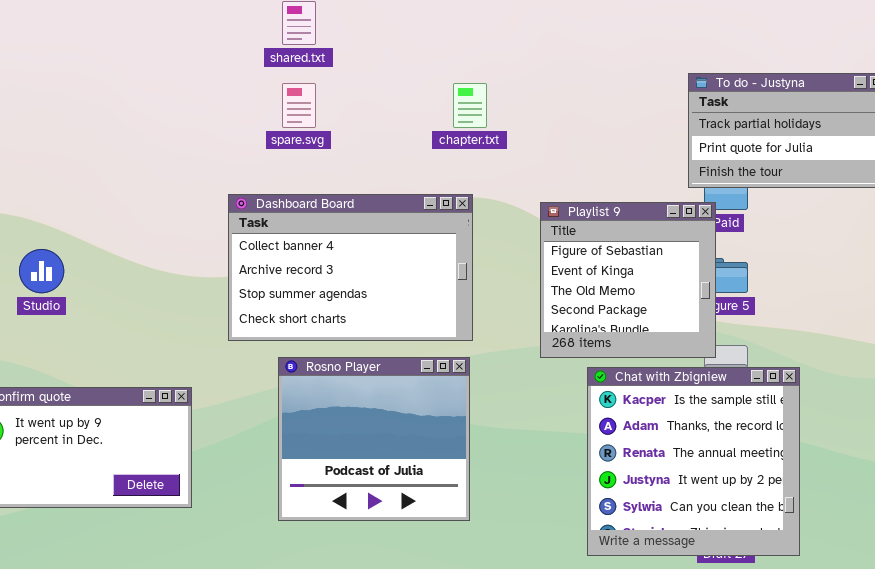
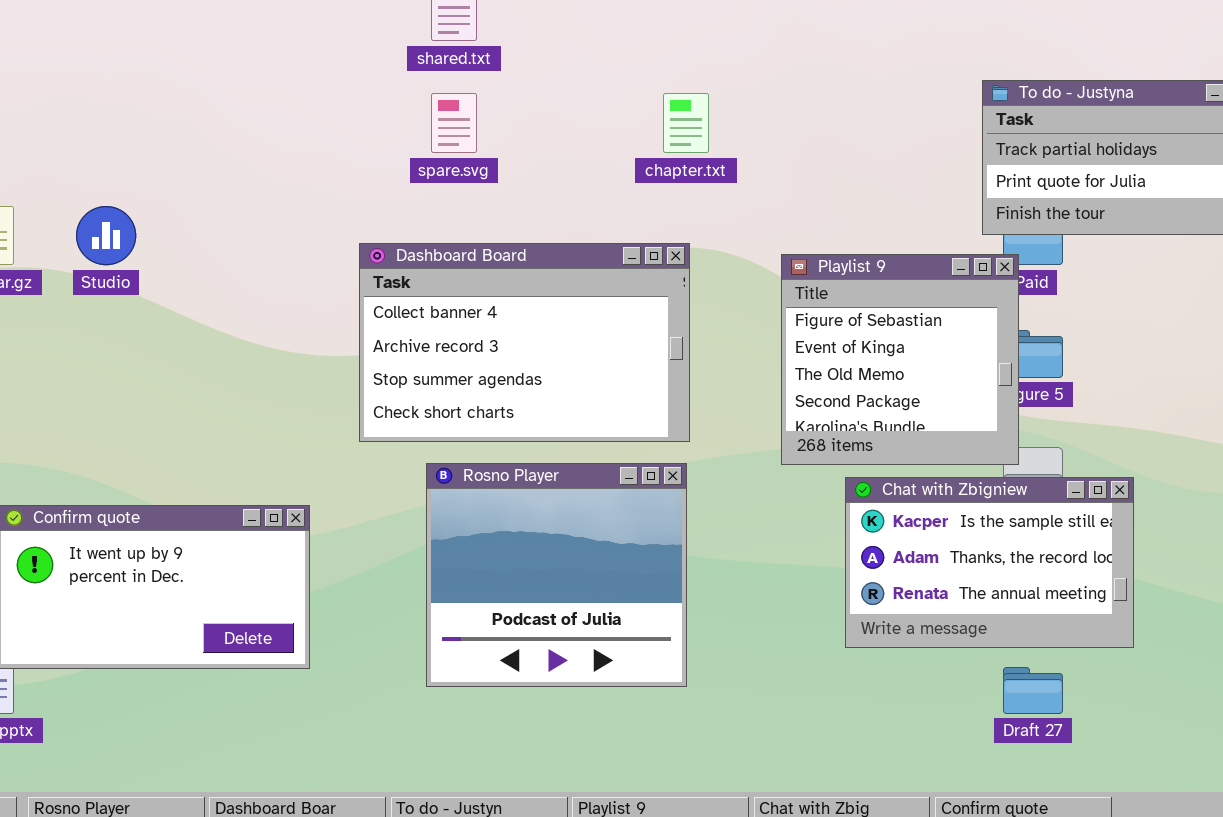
Studio: [19,249,64,293] -> [76,206,136,265], moved
Chat with Zbigniew: [587,367,800,556] -> [845,477,1134,648], resized

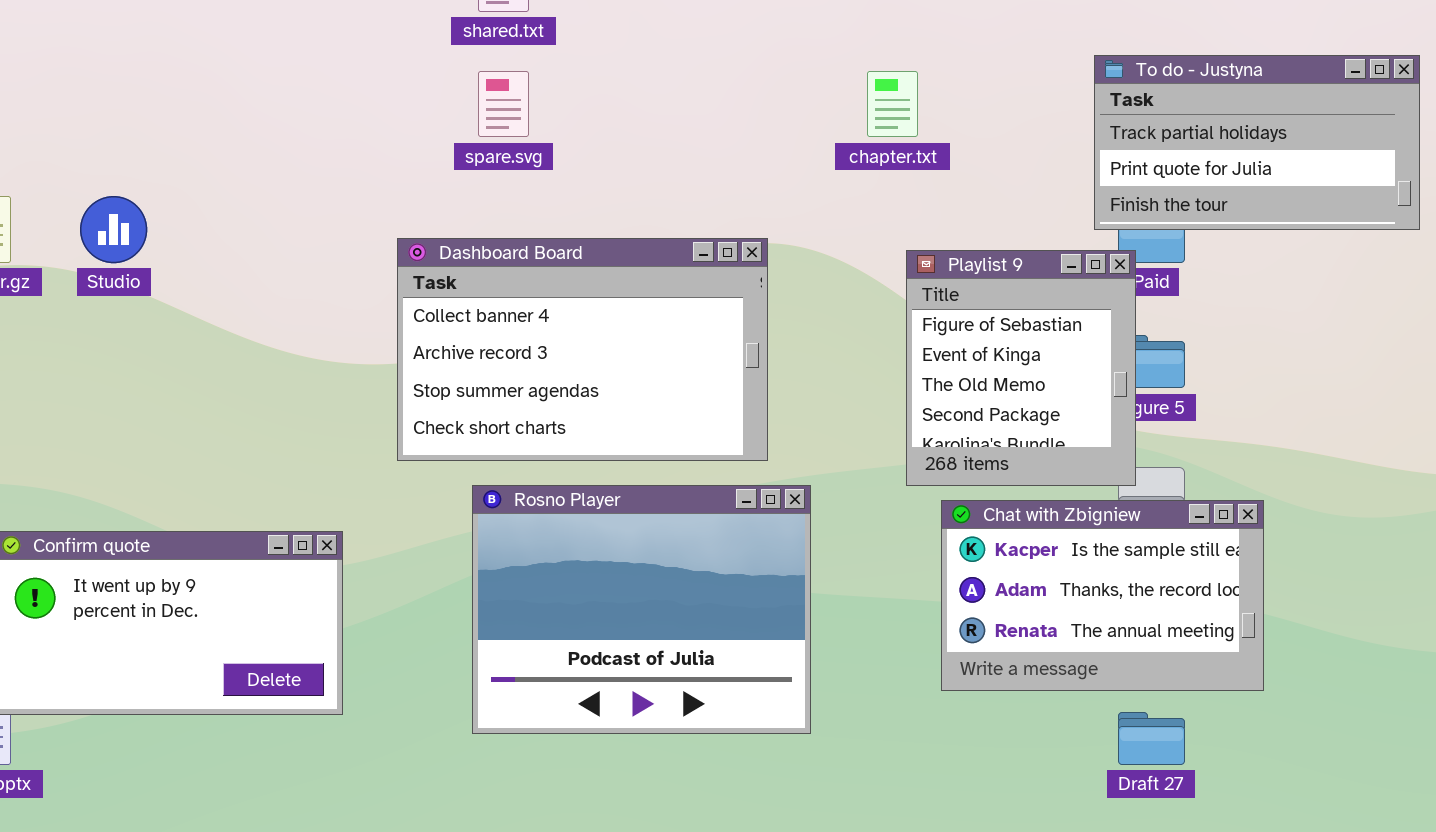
chapter.txt: [663,93,709,153] -> [867,71,918,137], moved
Playlist 9: [781,254,1019,465] -> [906,250,1136,486], resized
Rosno Player: [426,463,687,687] -> [472,485,811,734], resized

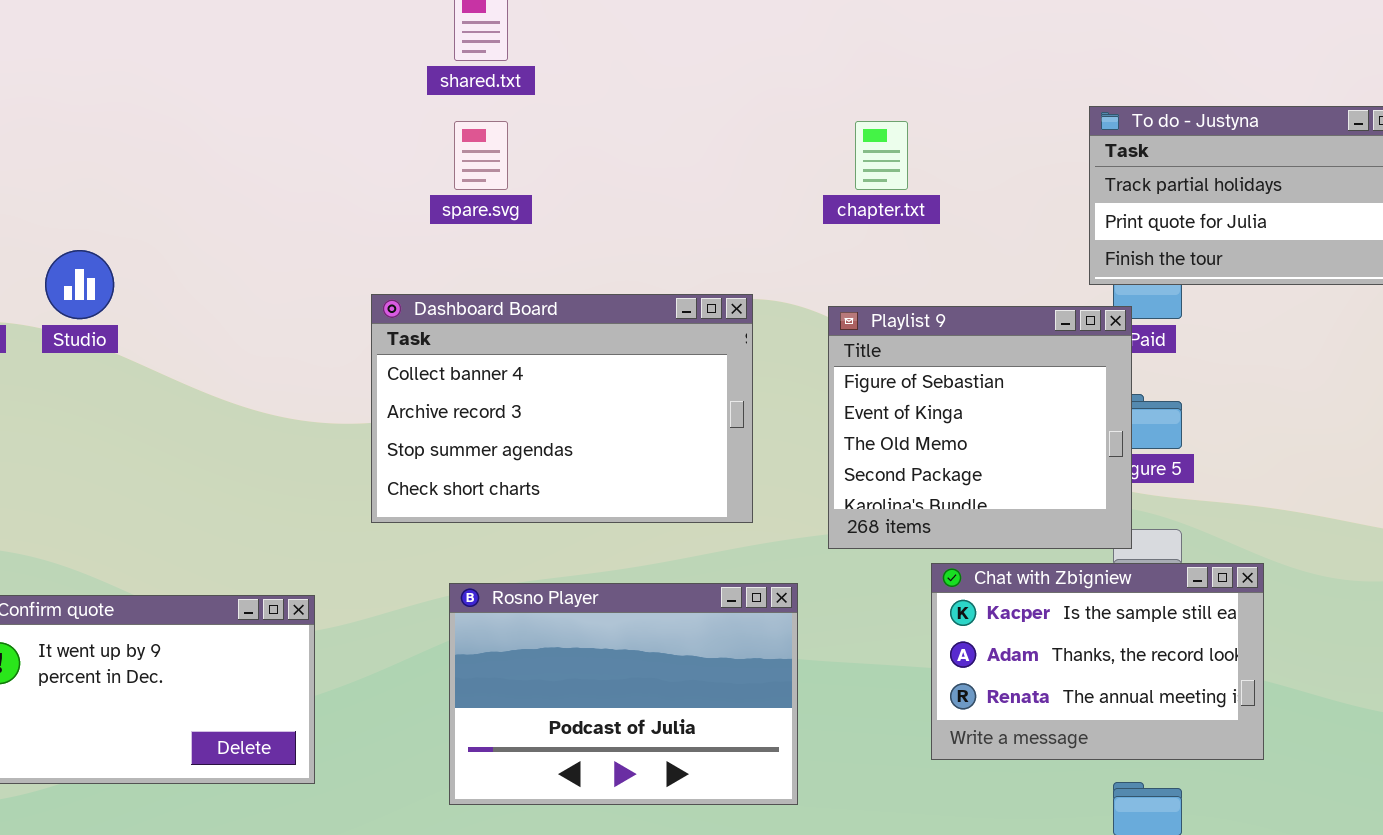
Playlist 9: [906,250,1136,486] -> [828,306,1132,549], resized
Rosno Player: [472,485,811,734] -> [449,583,798,805], resized

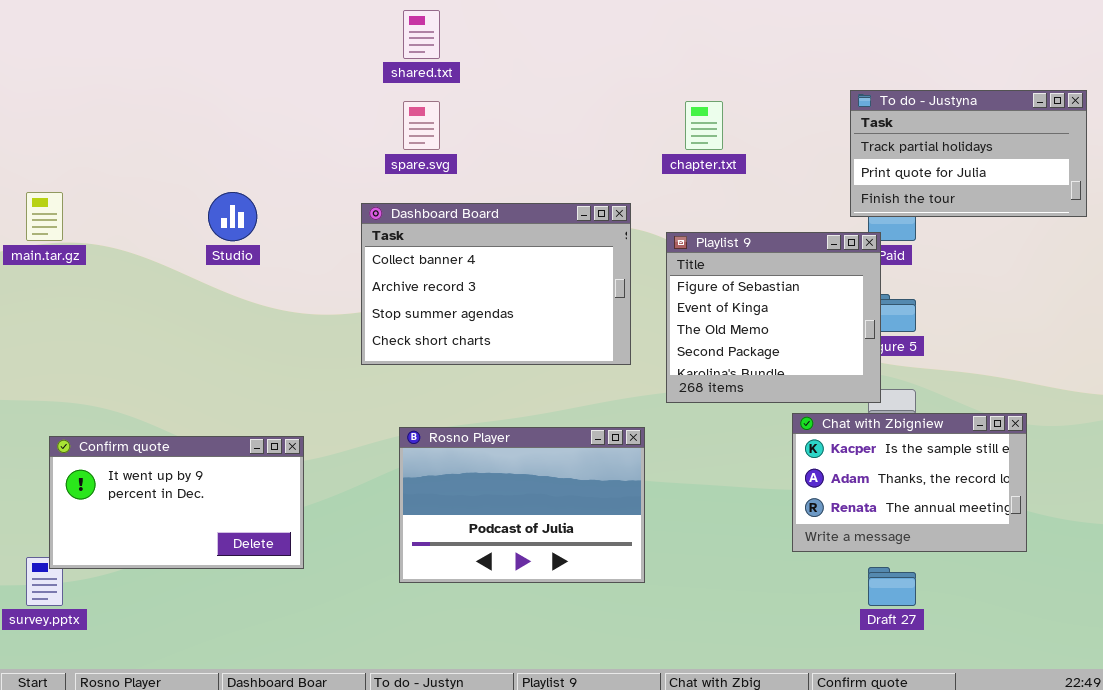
Studio: [45,250,114,319] -> [208,192,257,241], moved
Dashboard Board: [371,294,753,523] -> [361,203,631,365], moved
Chat with Zbigniew: [931,563,1264,760] -> [792,413,1027,552], moved

